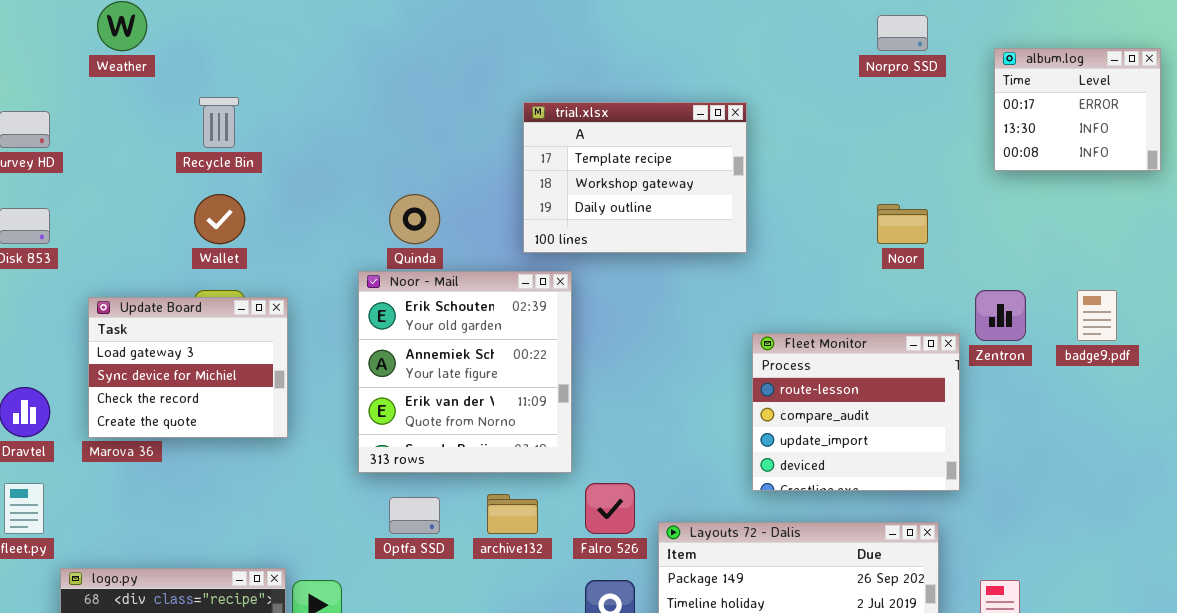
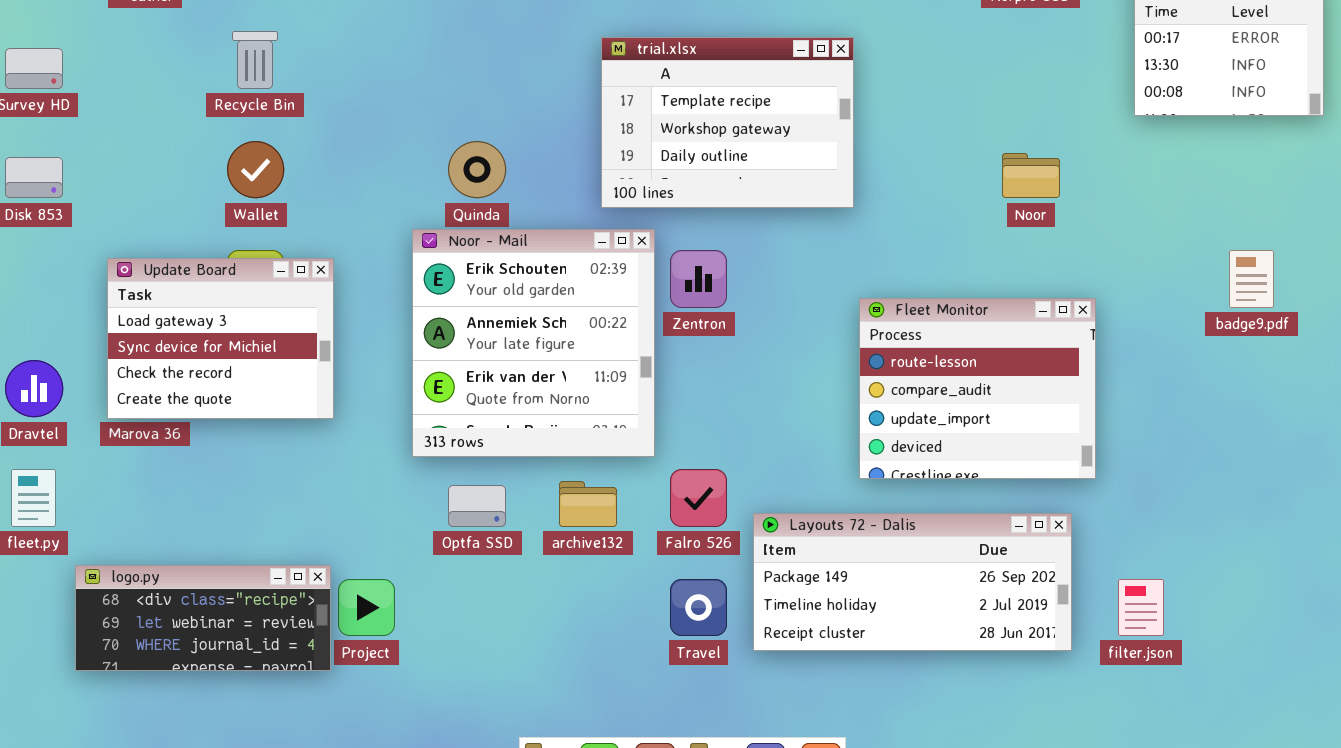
Zentron: [975,290,1026,341] -> [670,250,727,308], moved

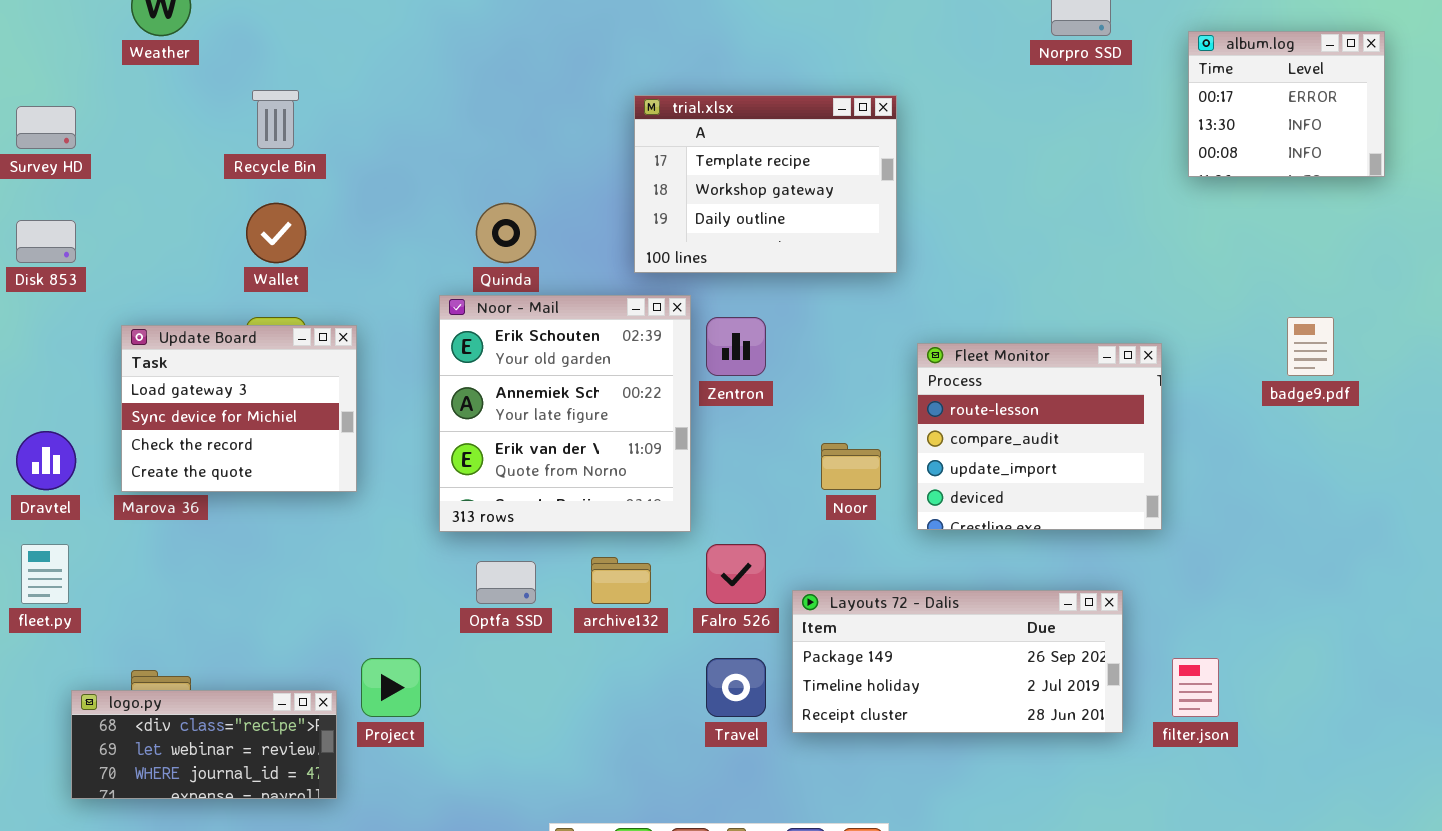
Noor: [1002,153,1060,198] -> [821,443,881,490], moved
Fleet Monitor: [859,298,1096,479] -> [917,343,1162,530], moved
logo.py: [75,565,331,671] -> [71,690,337,799], moved

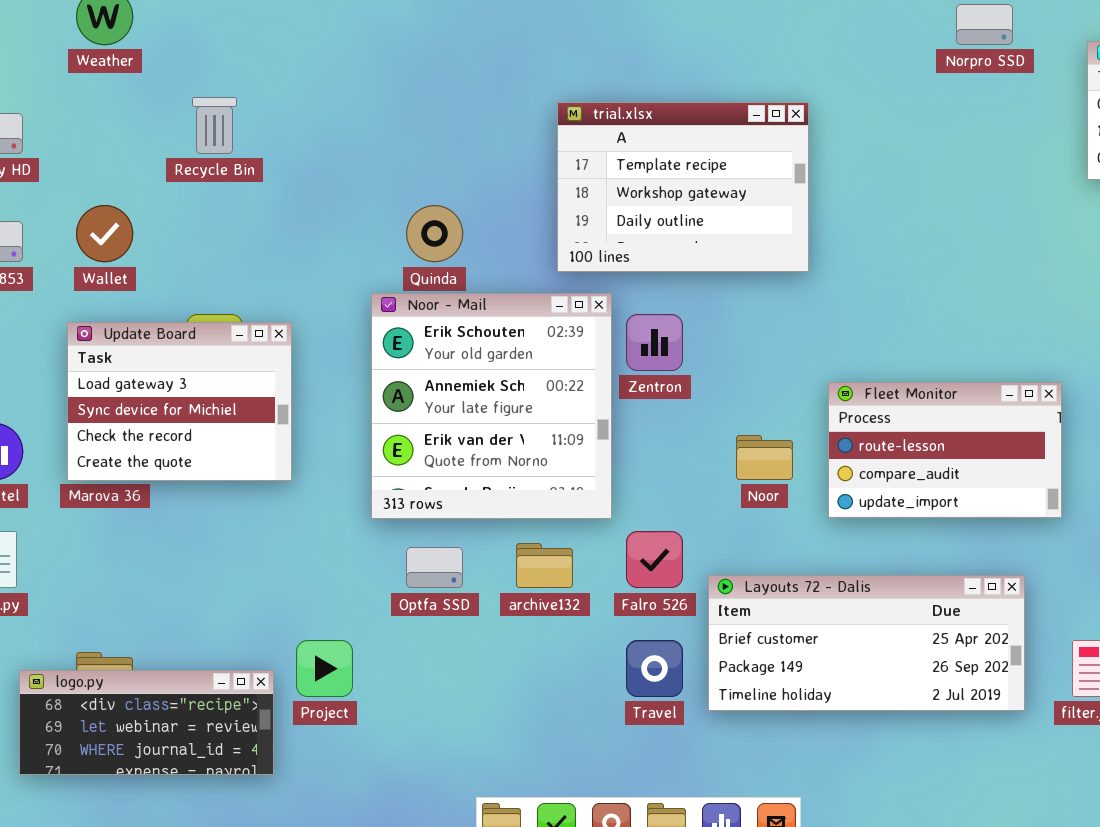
Wallet: [246,203,306,263] -> [76,205,133,262], moved
Fleet Monitor: [917,343,1162,530] -> [828,382,1062,518], resized
Layouts 72 - Dalis: [792,590,1123,733] -> [708,575,1025,711], scrolled up 1 row

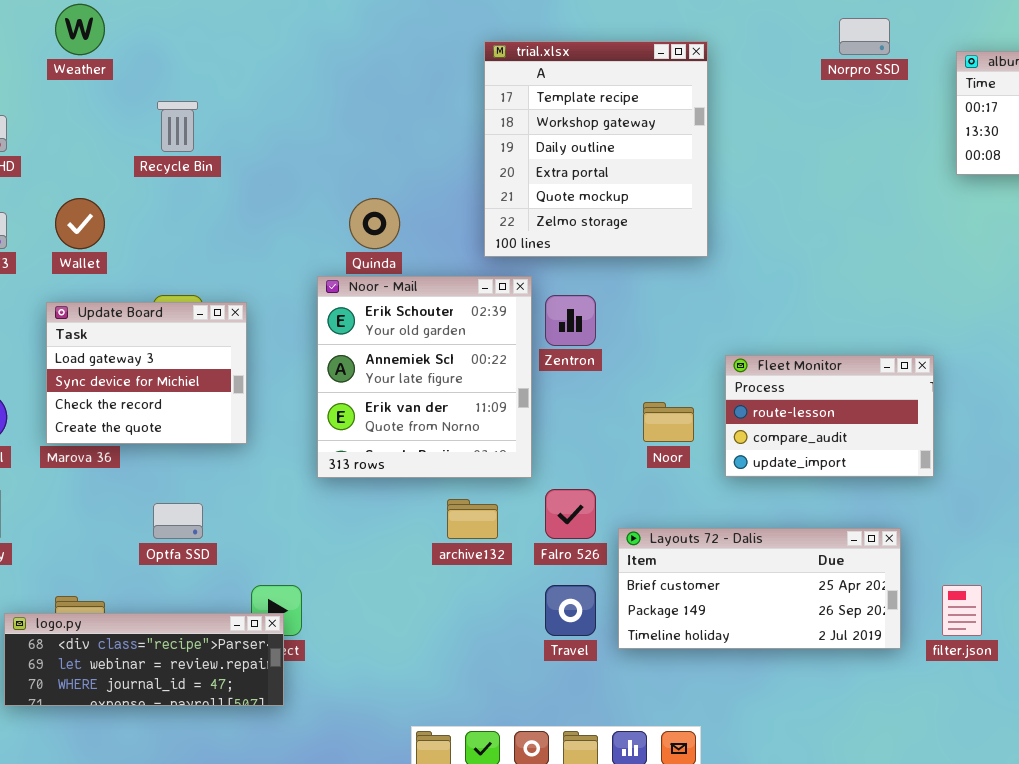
trial.xlsx: [557,102,809,272] -> [484,41,708,257], resized
Optfa SSD: [406,547,463,588] -> [153,503,203,539], moved
logo.py: [19,670,274,775] -> [4,613,284,706], resized

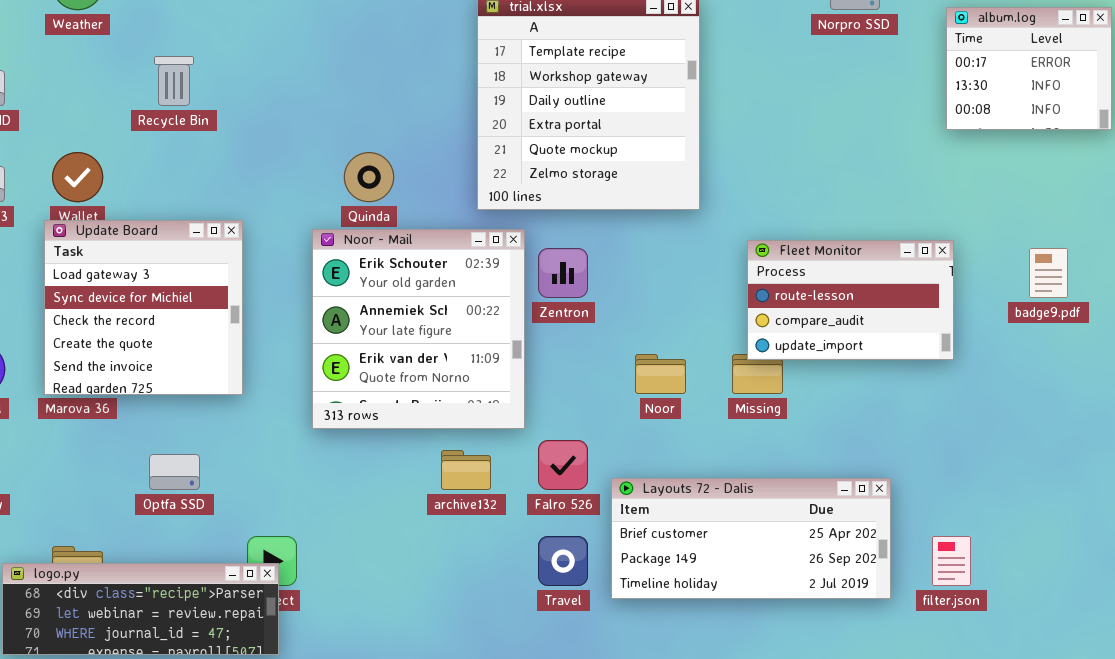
Update Board: [46,302,247,444] -> [44,220,243,395], resized
Fleet Monitor: [725,355,934,477] -> [747,240,954,360], moved

